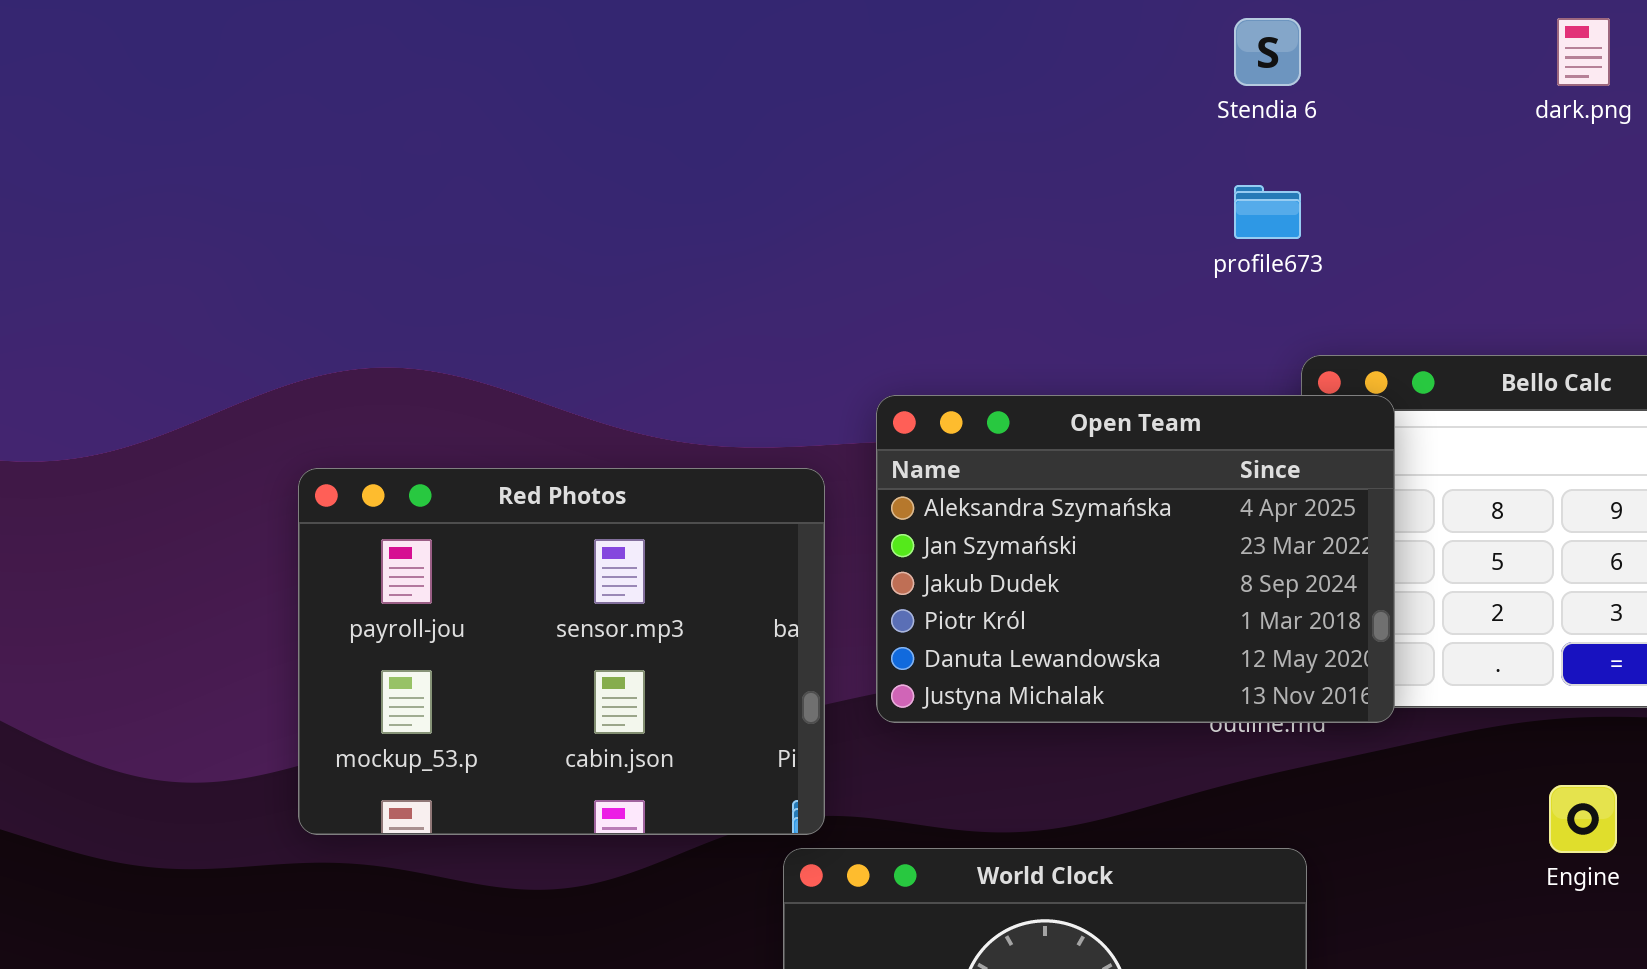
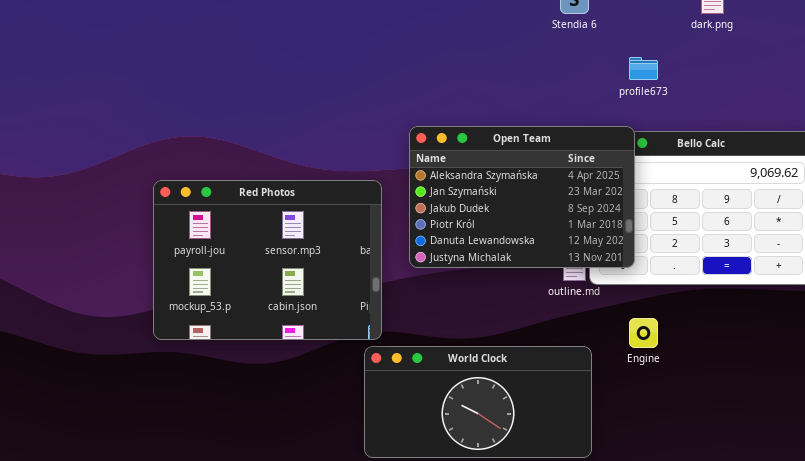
profile673: [1234,185,1301,239] -> [629,57,658,80], moved
Open Team: [876,395,1395,723] -> [409,126,635,268], moved
Engine: [1549,785,1617,853] -> [629,318,658,348], moved

